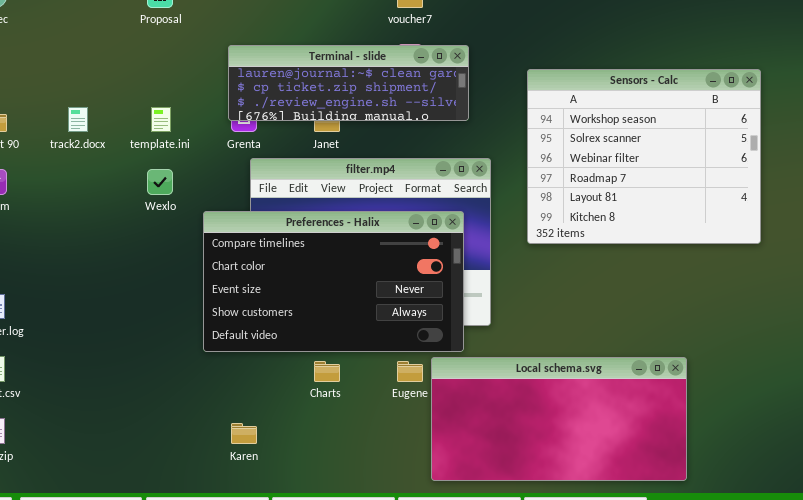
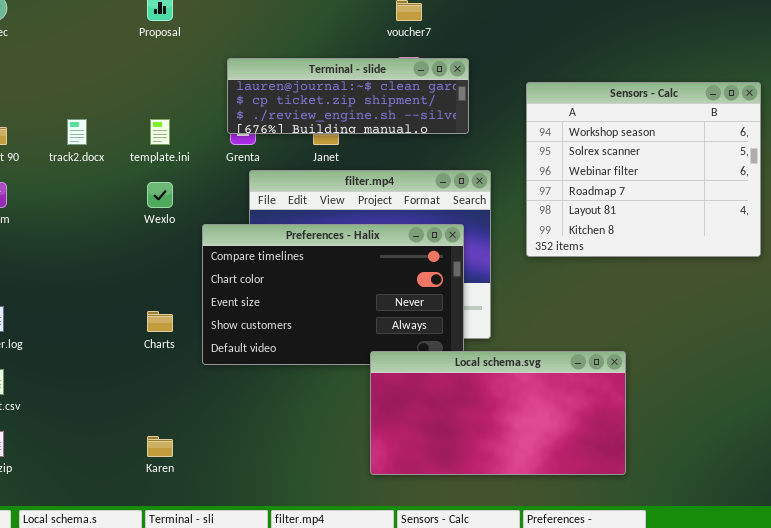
Local schema.svg: [431,357,687,481] -> [370,351,626,475], moved
Charts: [314,361,340,382] -> [147,311,173,332], moved
Karen: [231,423,257,444] -> [147,436,173,457], moved

